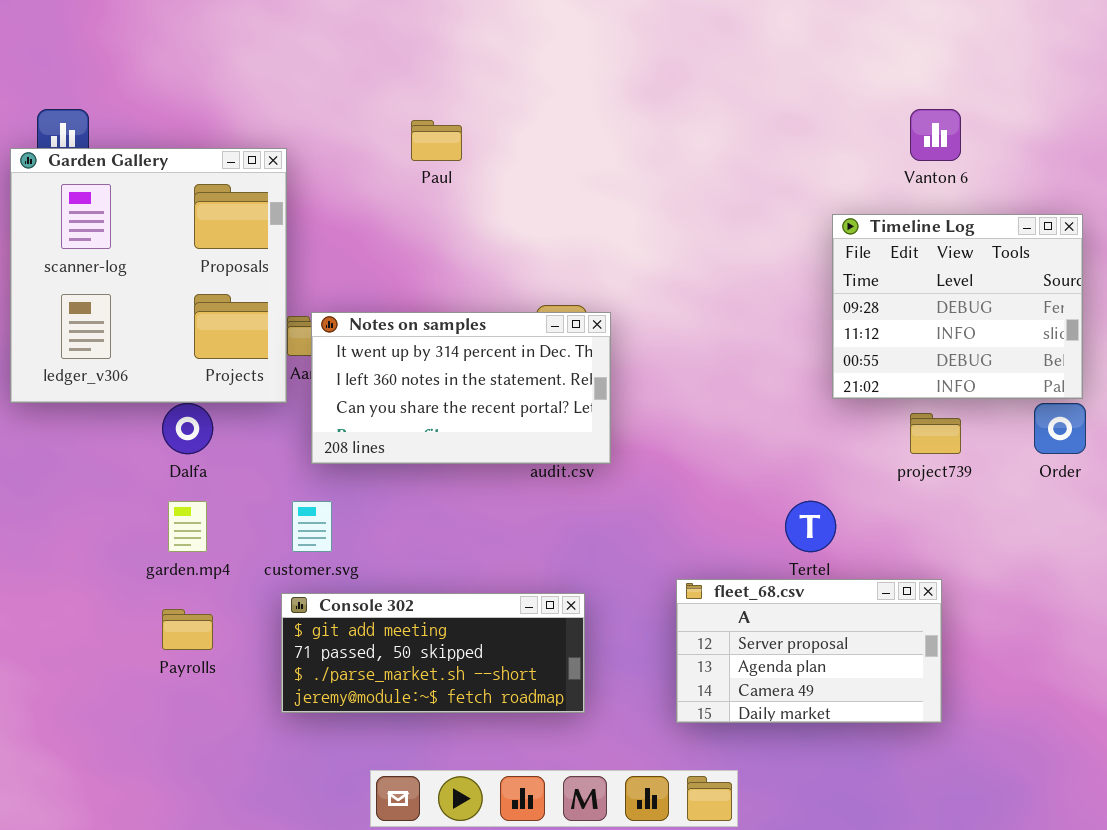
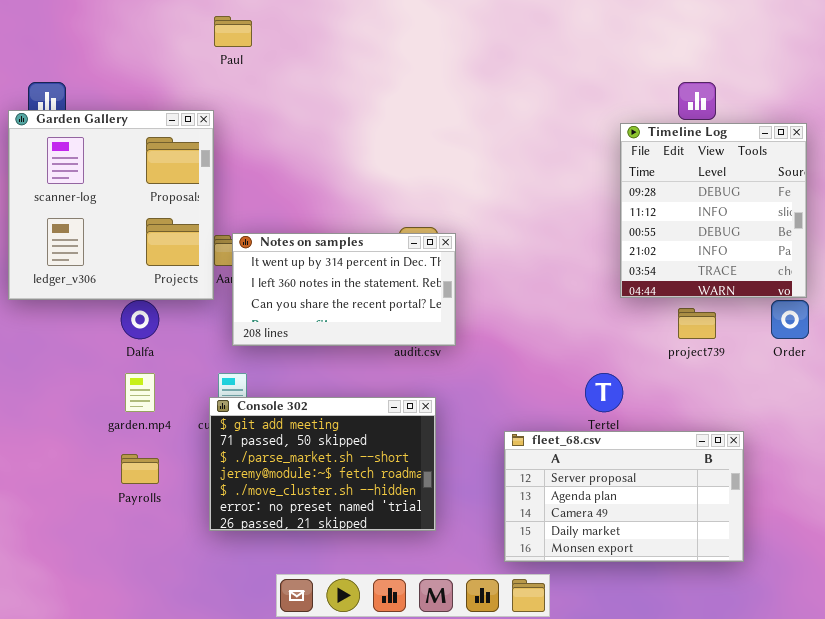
Paul: [411,120,462,161] -> [214,16,252,47], moved
Timeline Log: [832,214,1083,399] -> [620,123,807,298], resized
fleet_68.csv: [676,579,942,723] -> [504,431,744,562], resized
Console 302: [281,593,585,713] -> [209,397,436,531], resized

